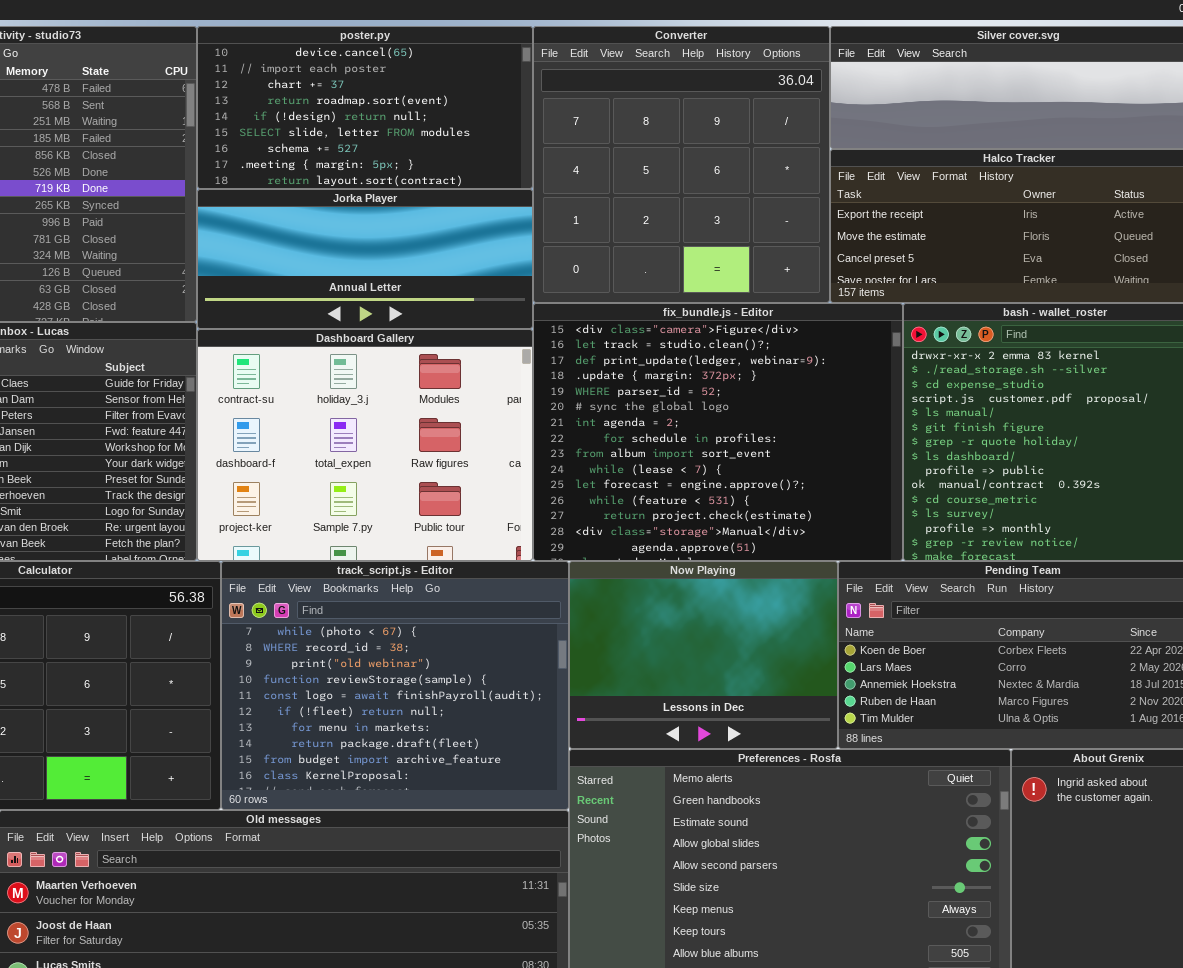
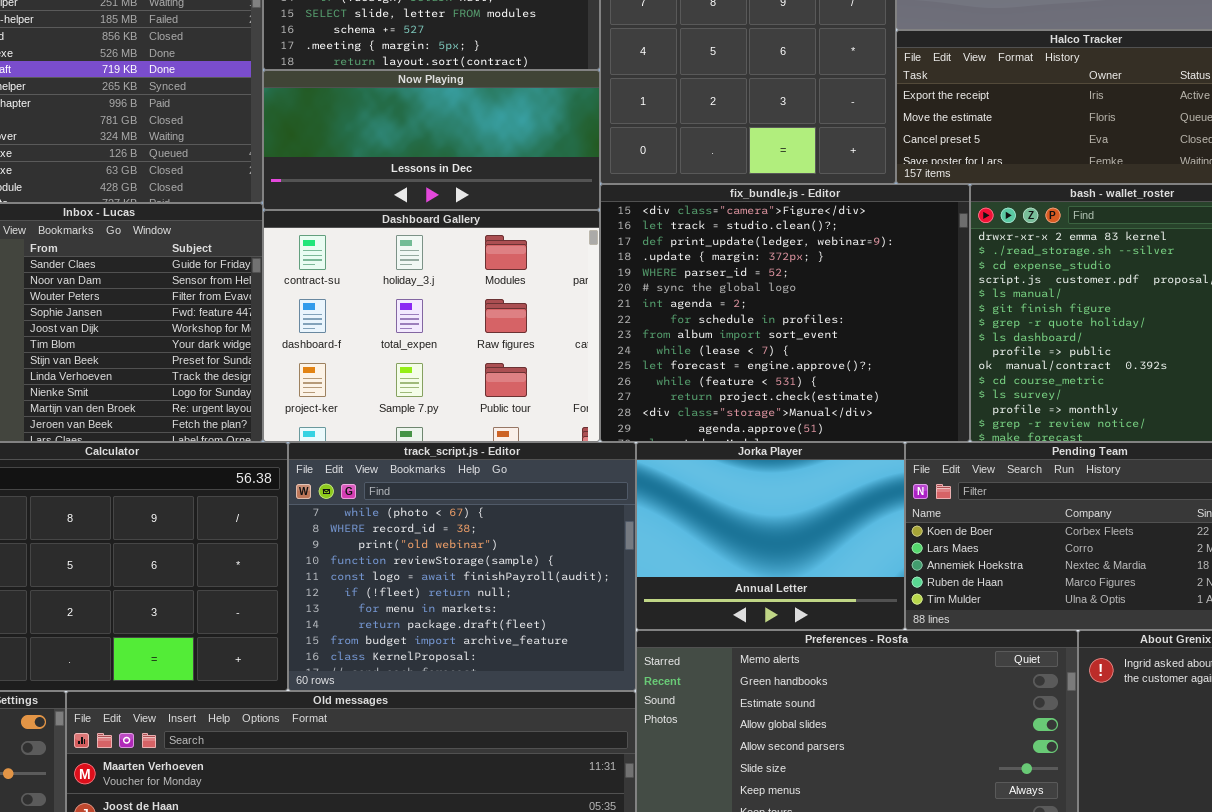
Jorka Player: [197,189,533,329] -> [636,442,905,630], moved, resized
Now Playing: [569,561,838,749] -> [263,70,600,210], moved, resized

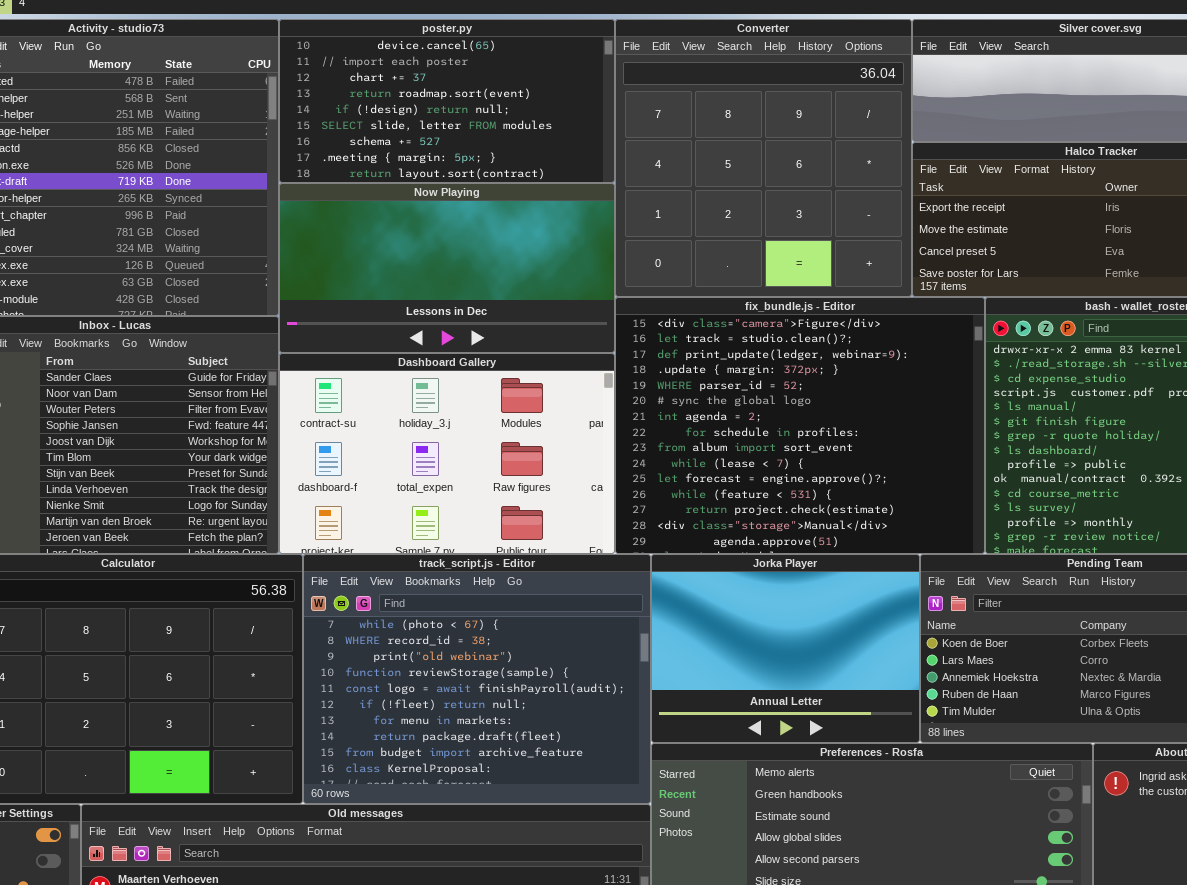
Now Playing: [263,70,600,210] -> [279,183,615,353], resized
Dashboard Gallery: [263,210,600,442] -> [279,353,615,554], resized

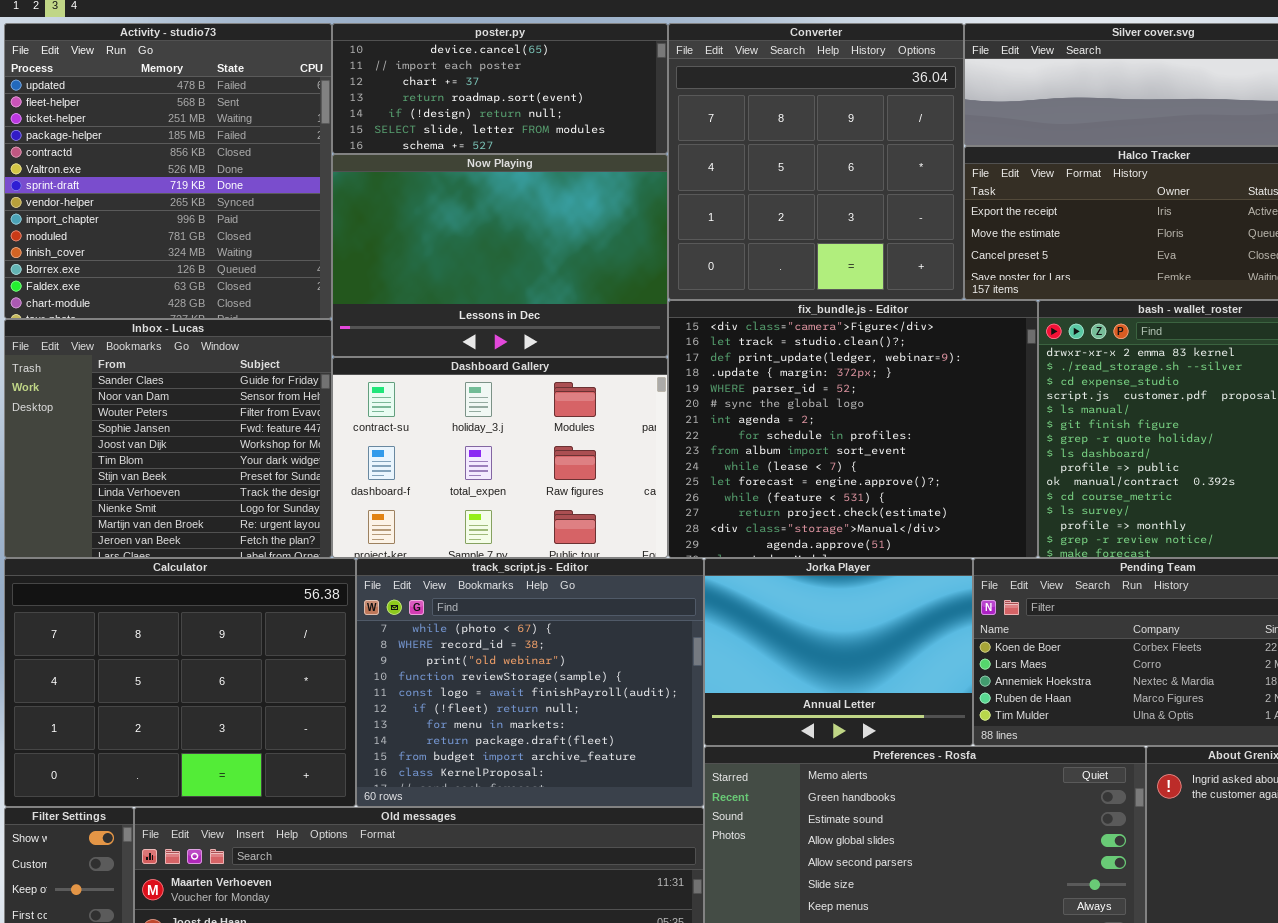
poster.py: [279,19,615,183] -> [332,23,668,154], resized
Now Playing: [279,183,615,353] -> [332,154,668,357], resized

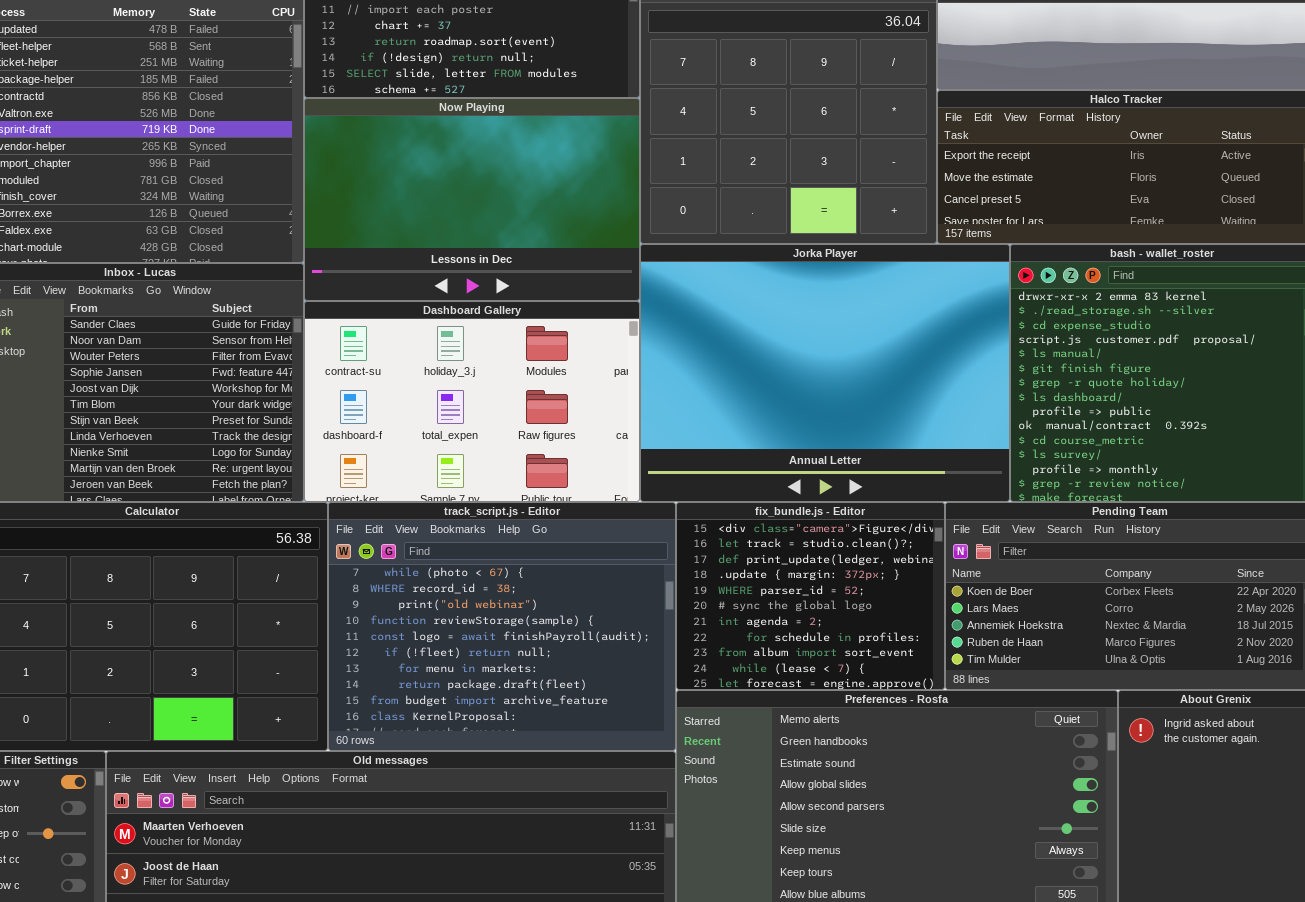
fix_bundle.js - Editor: [668,300,1038,558] -> [676,502,945,690], moved, resized
Jorka Player: [704,558,973,746] -> [640,244,1010,502], moved, resized

